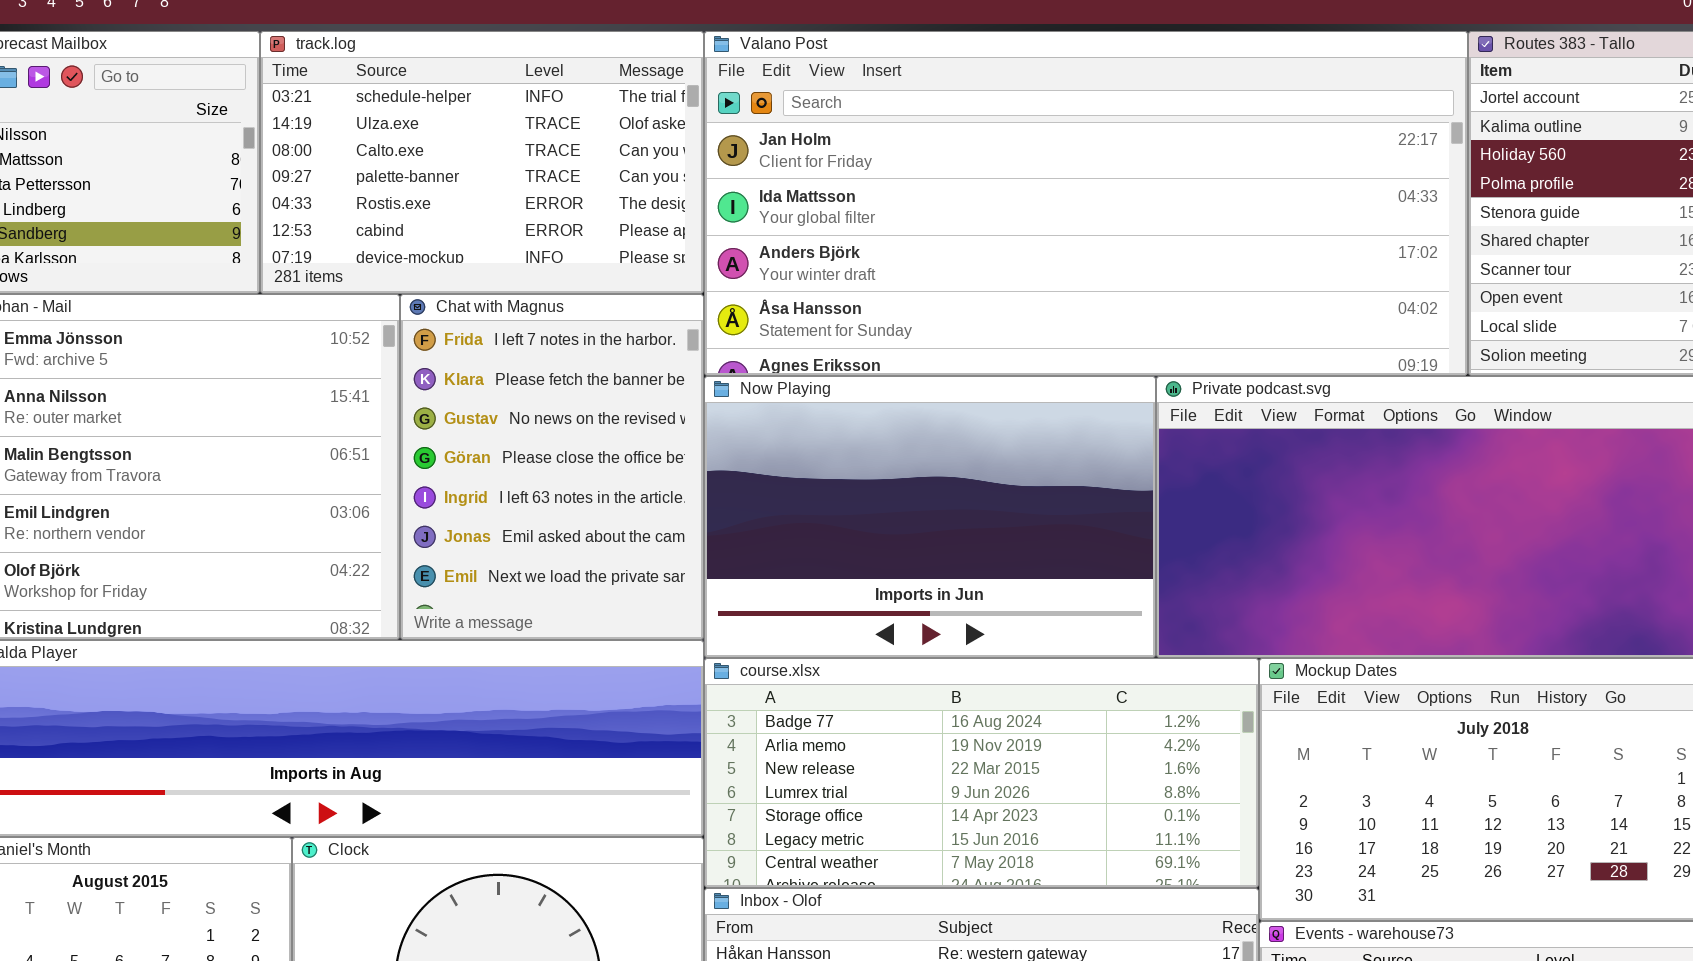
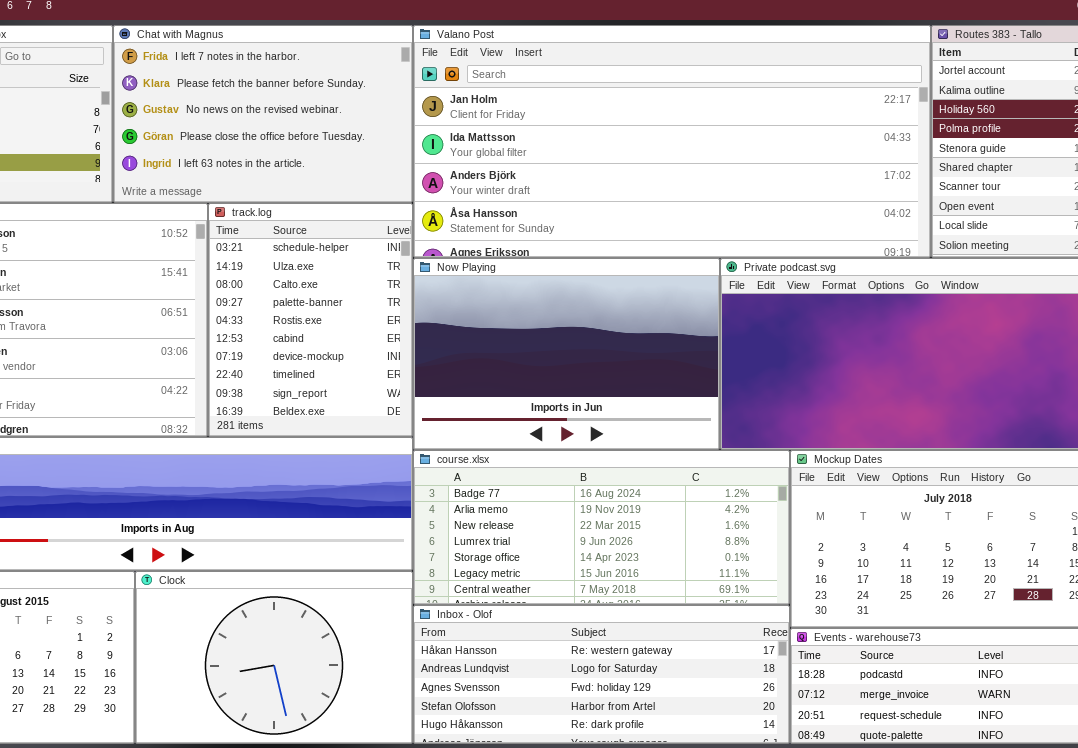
track.log: [260,31,704,294] -> [208,203,413,437], moved, resized
Chat with Magnus: [400,294,704,640] -> [113,25,413,203], moved, resized

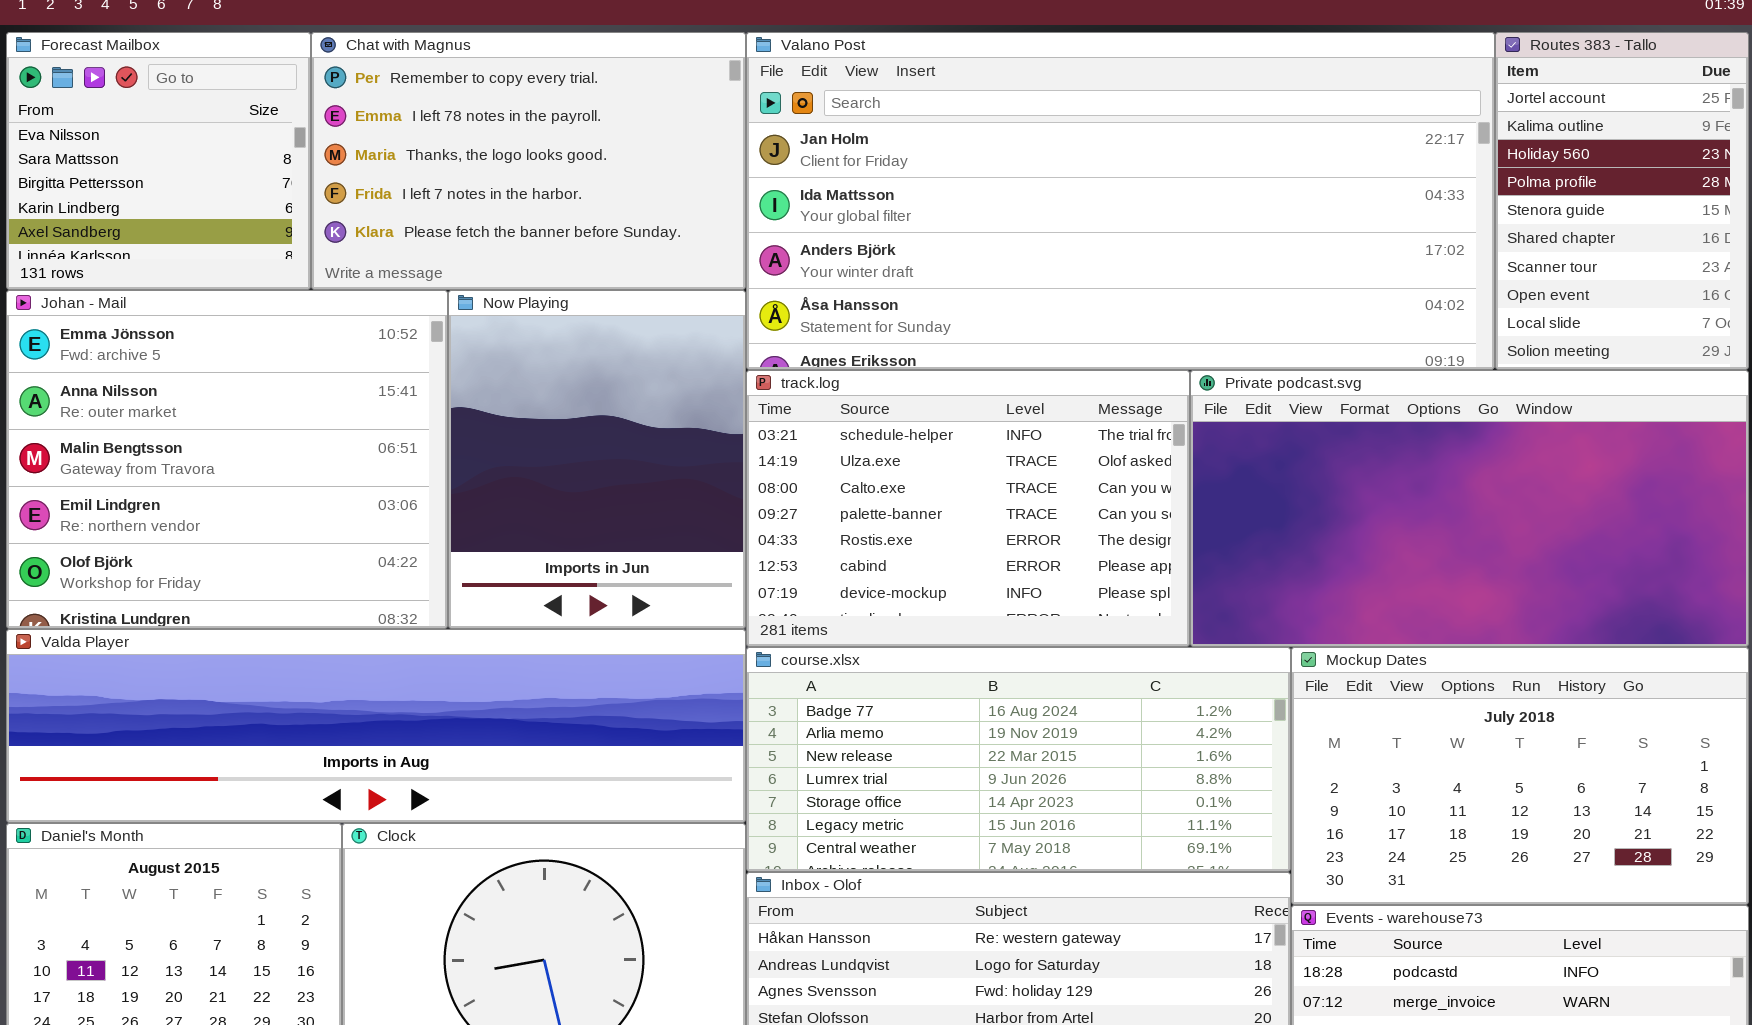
Chat with Magnus: [113,25,413,203] -> [311,32,746,290], scrolled up 3 rows
track.log: [208,203,413,437] -> [746,370,1190,647], moved, resized
Now Playing: [413,258,720,450] -> [448,290,746,629], moved, resized

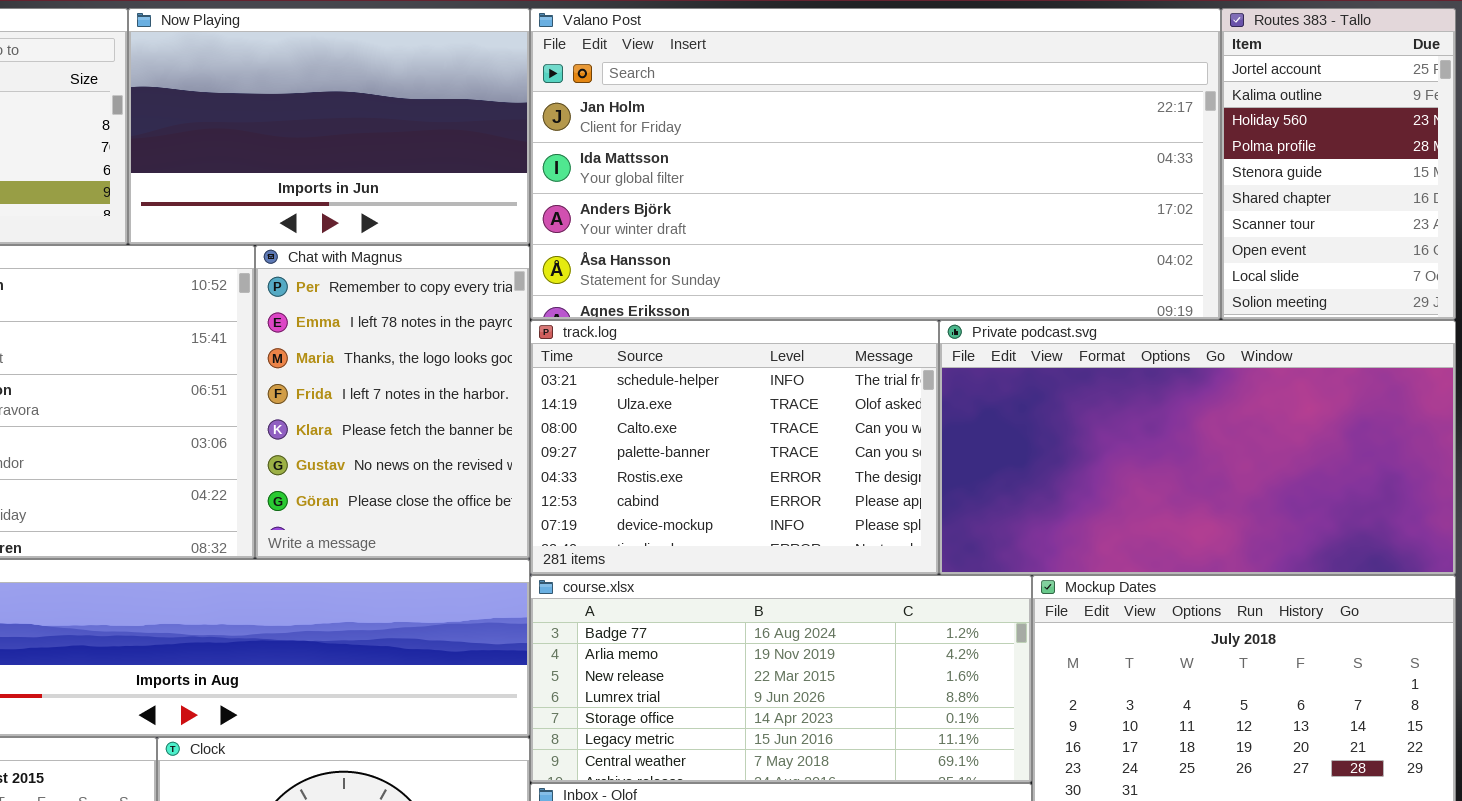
Chat with Magnus: [311,32,746,290] -> [255,245,530,559], moved, resized
Now Playing: [448,290,746,629] -> [128,8,530,245], moved, resized

